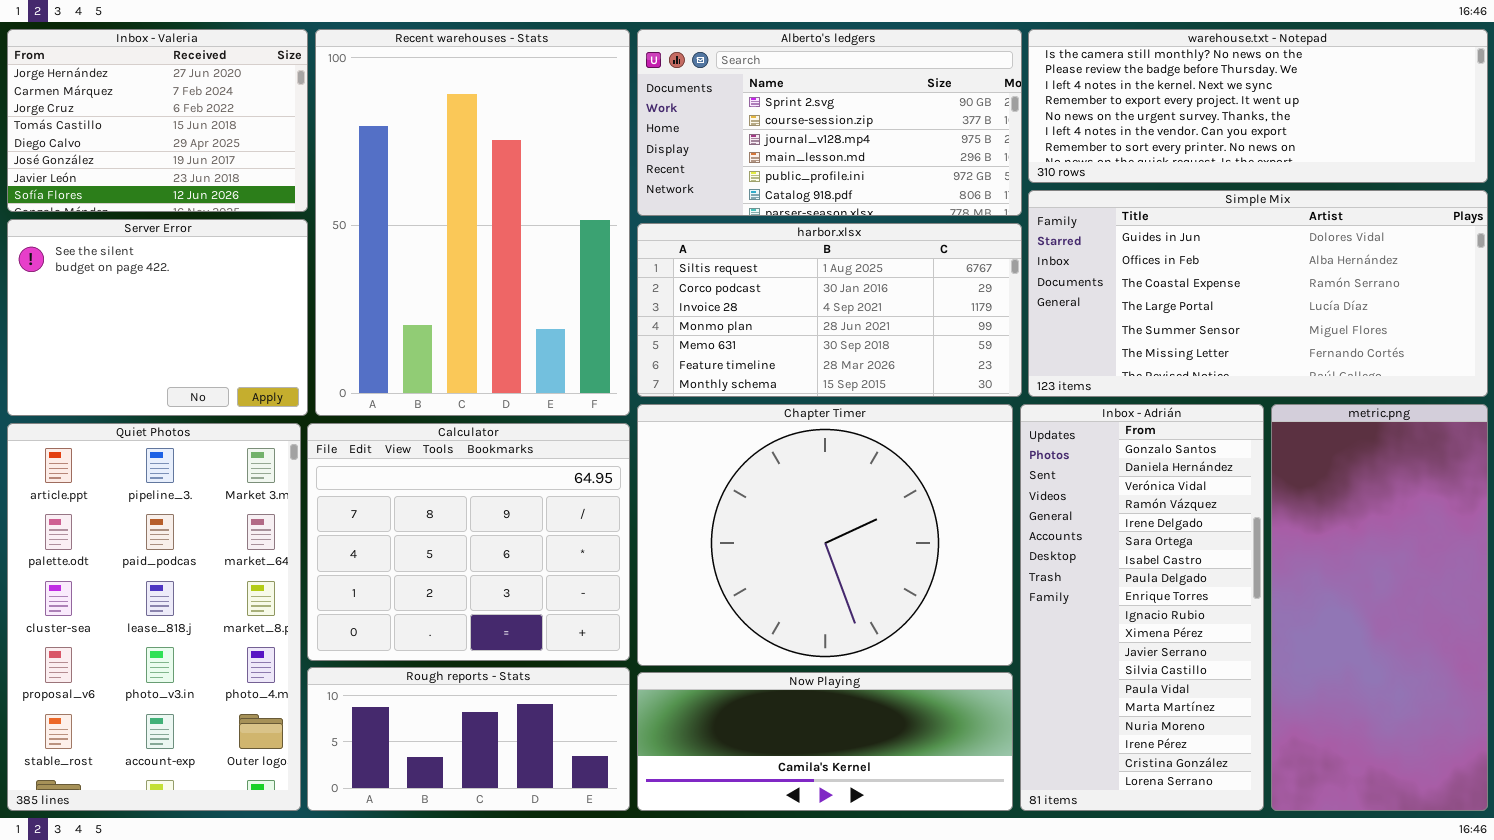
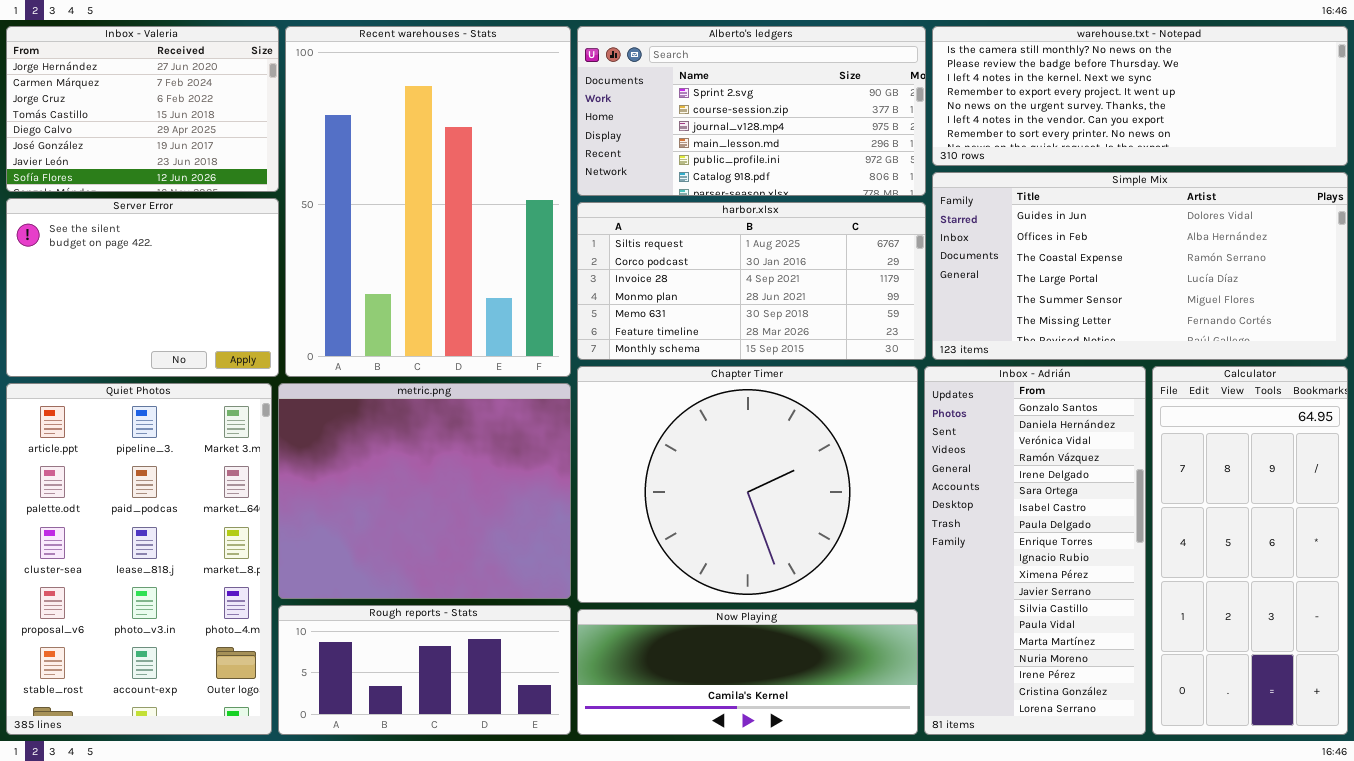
metric.png: [1271,404,1488,811] -> [278,383,571,599], moved, resized
Calculator: [307,423,630,661] -> [1152,366,1348,735], moved, resized

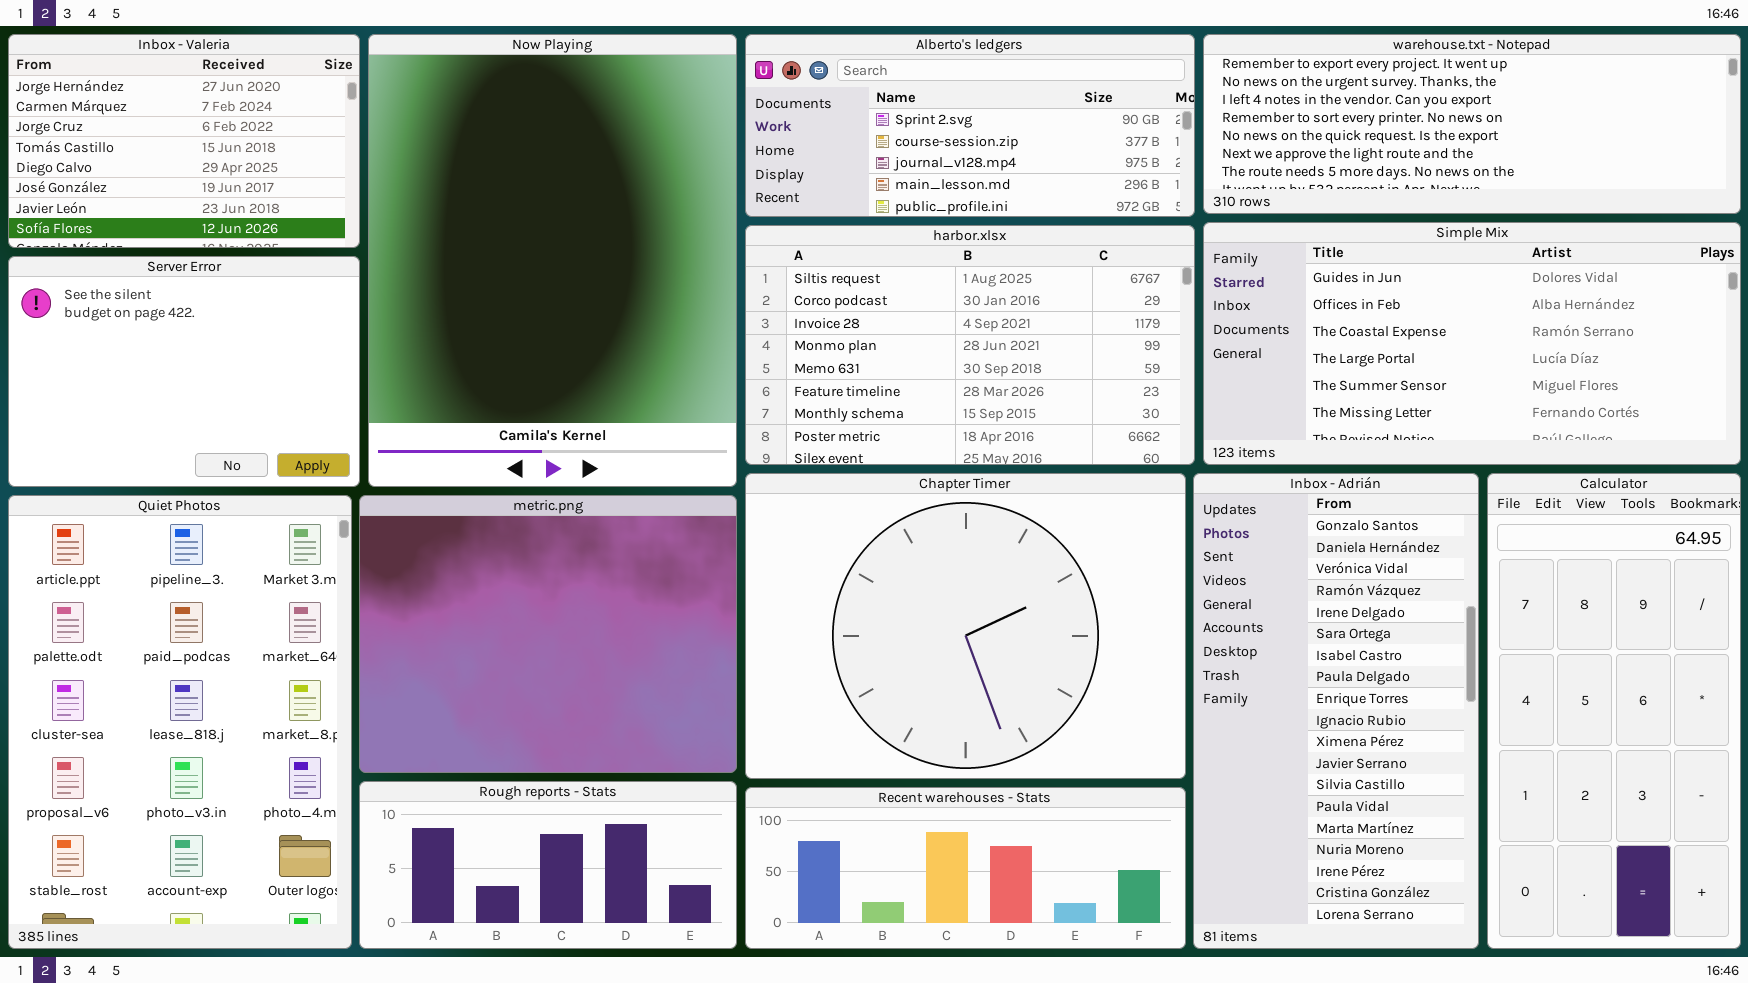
Recent warehouses - Stats: [285,26,571,377] -> [745,787,1186,949], moved, resized
Alberto's ledgers: [577,26,926,196] -> [745,34,1195,217], resized
warehouse.txt - Notepad: [932,26,1348,166] -> [1203,34,1741,214], scrolled down 3 rows
harbor.xlsx: [577,202,926,360] -> [745,225,1195,465], resized
Now Playing: [577,609,918,735] -> [368,34,737,487], moved, resized

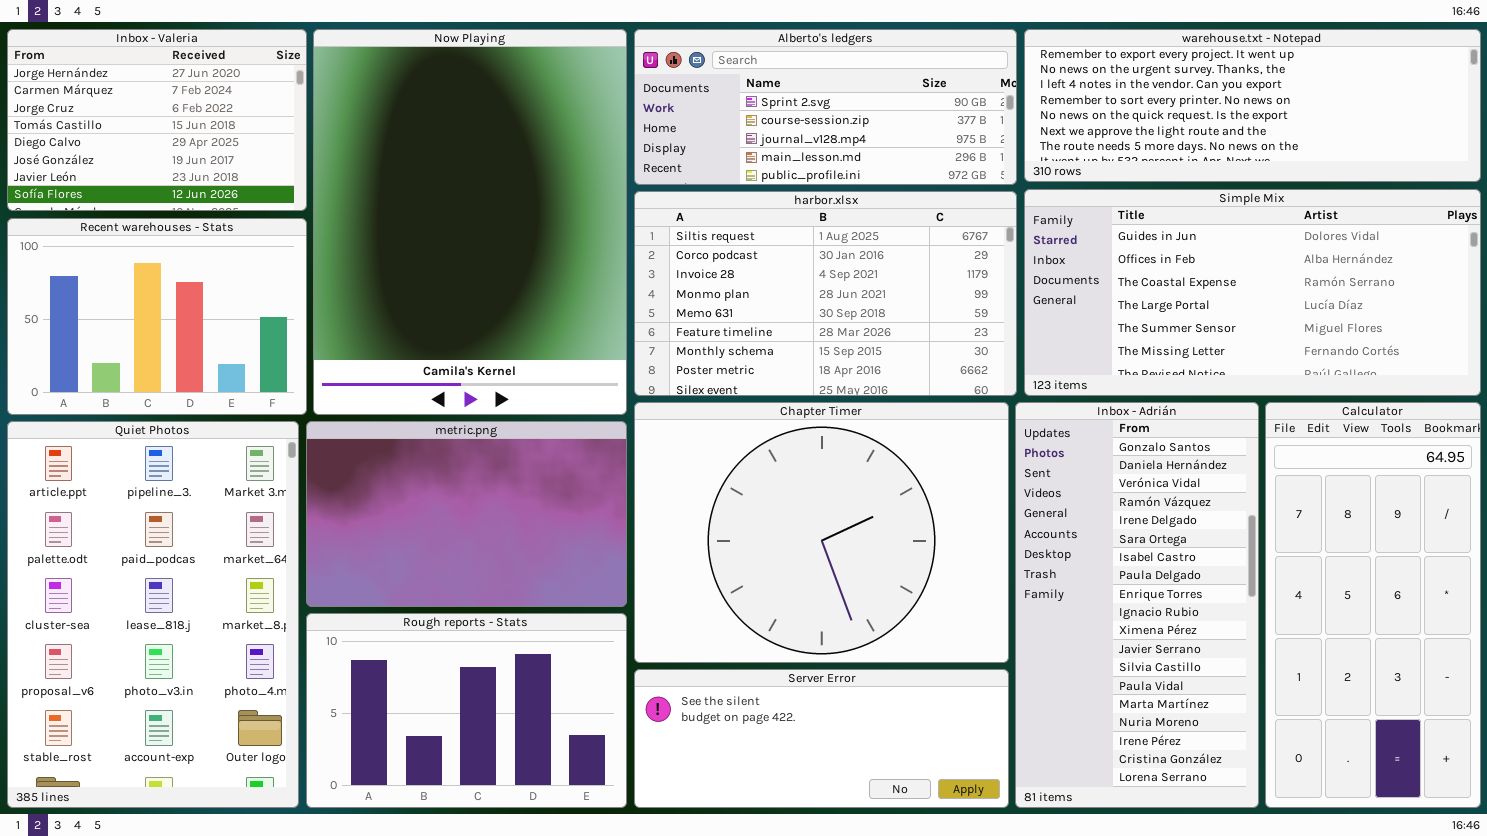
Server Error: [8,256,360,487] -> [634,669,1009,808], moved, resized
metric.png: [359,495,737,773] -> [306,421,627,607], resized
Rough reports - Stats: [359,781,737,949] -> [306,613,627,808], resized
Recent warehouses - Stats: [745,787,1186,949] -> [7,218,307,415], moved, resized

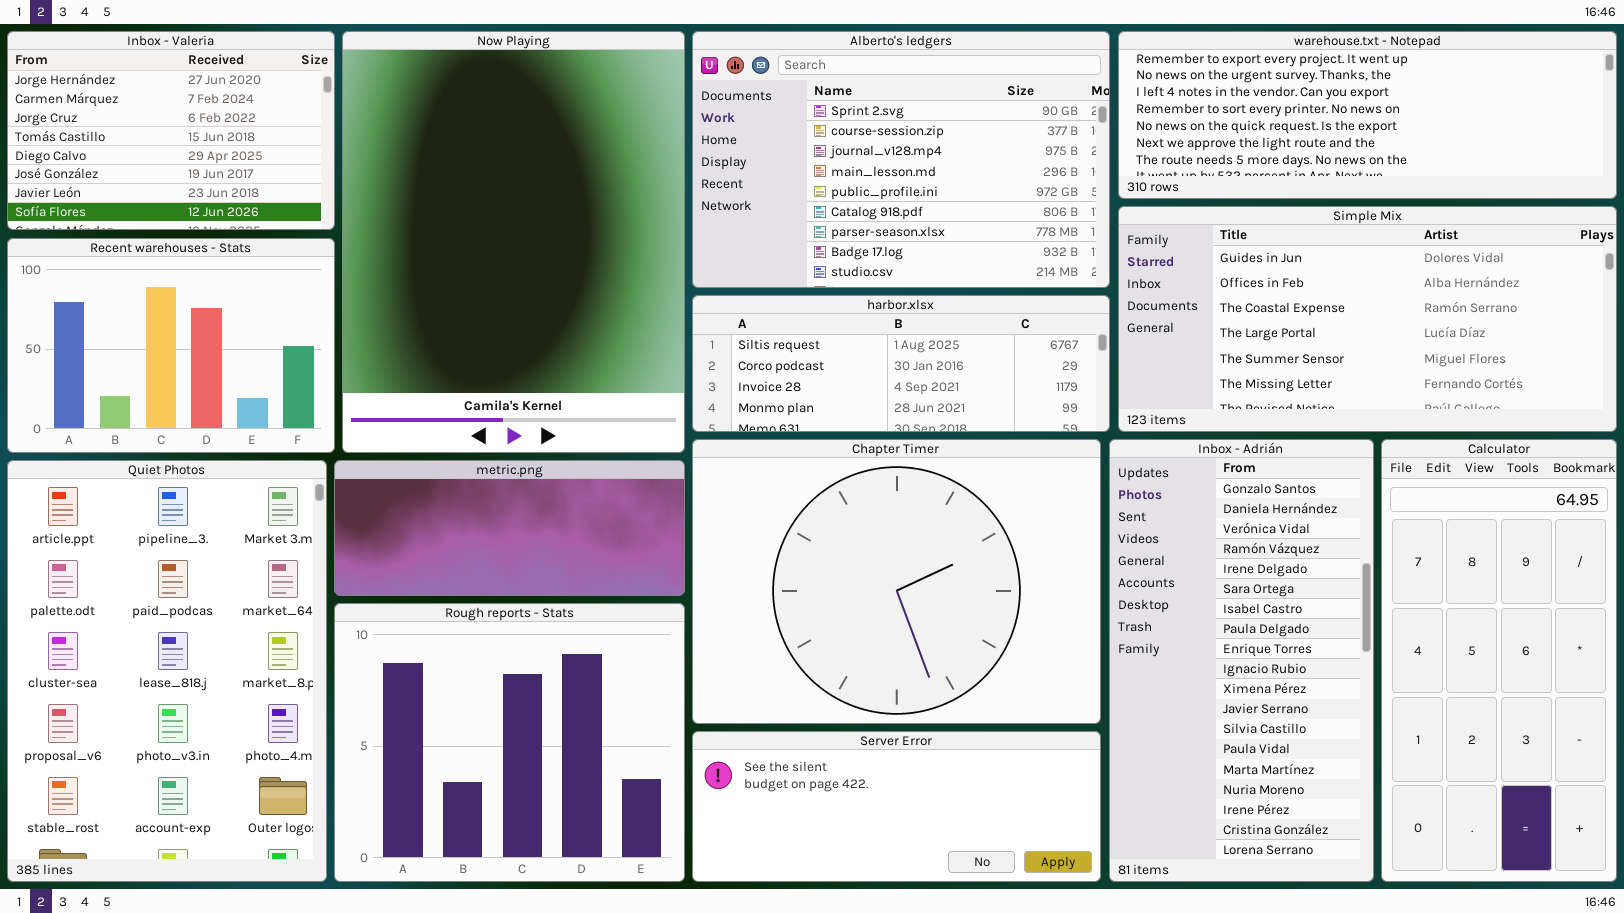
Alberto's ledgers: [634,29,1017,185] -> [692,31,1110,288], resized
harbor.xlsx: [634,191,1017,396] -> [692,295,1110,432], resized
metric.png: [306,421,627,607] -> [334,460,685,596], resized
Rough reports - Stats: [306,613,627,808] -> [334,603,685,882], resized

